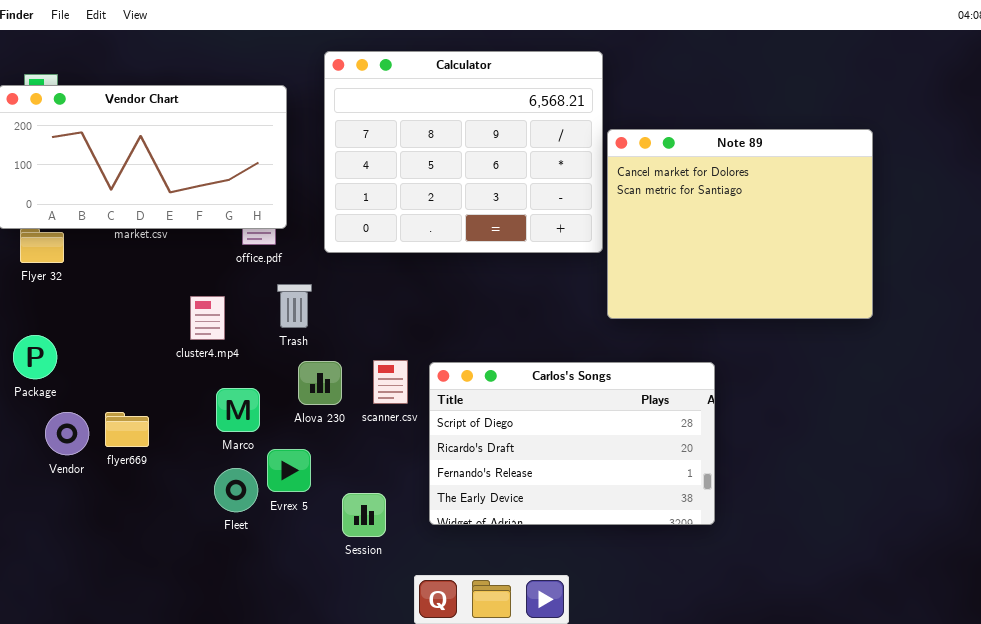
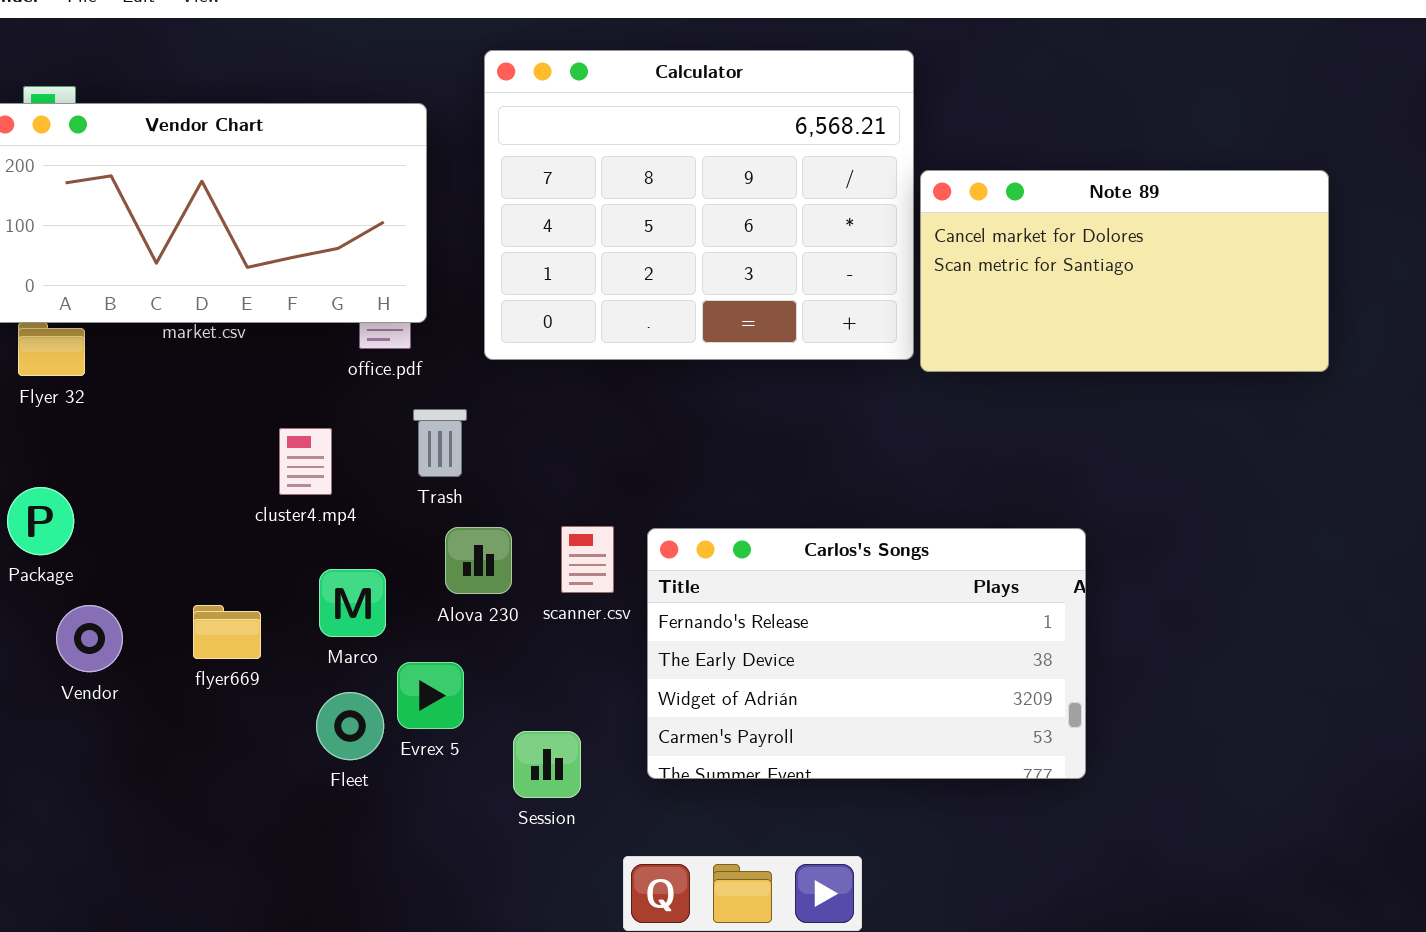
Note 89: [607,129,873,319] -> [920,170,1329,372], resized
Carlos's Songs: [429,362,715,525] -> [647,528,1086,779], scrolled down 2 rows
flyer669: [105,412,149,447] -> [193,605,261,659], moved

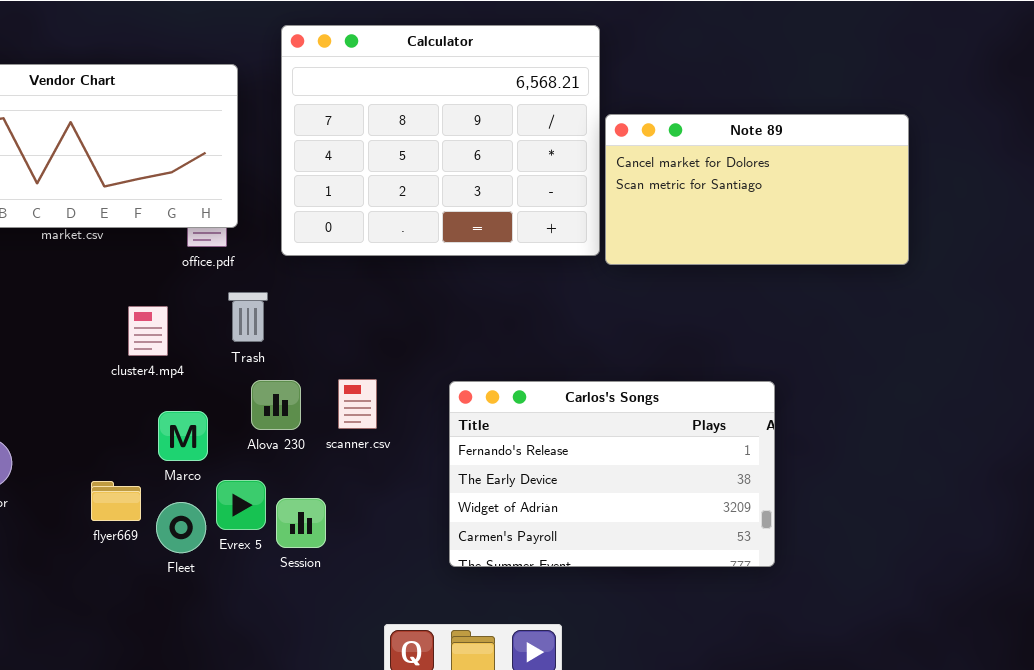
Carlos's Songs: [647,528,1086,779] -> [449,381,775,567], moved
flyer669: [193,605,261,659] -> [91,481,141,521], moved
Session: [513,731,581,798] -> [276,498,326,548], moved

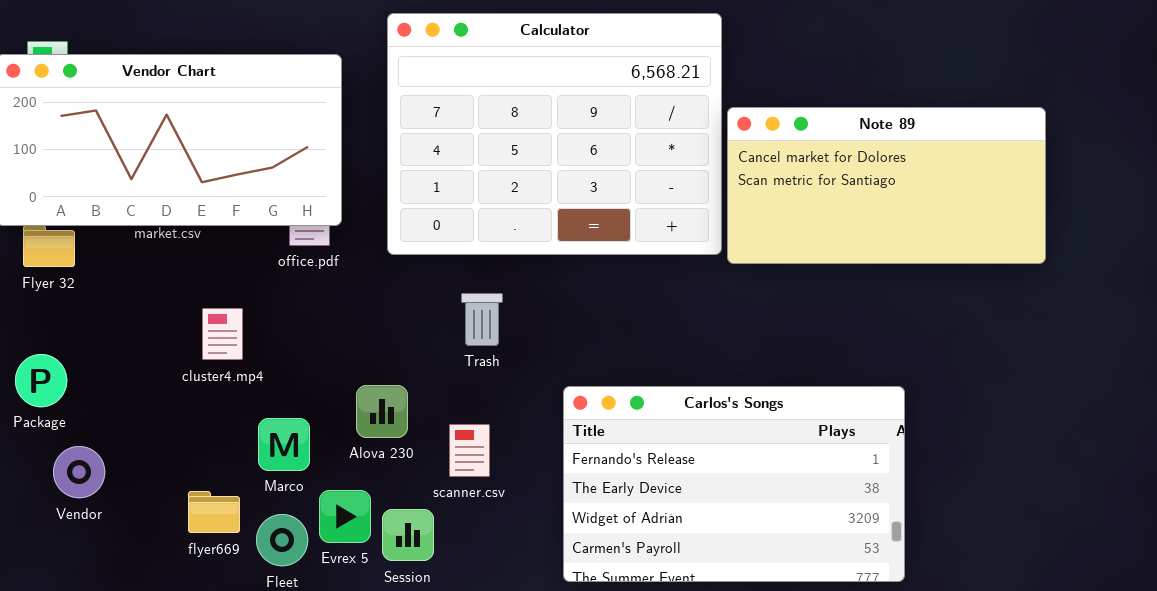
Trash: [228,292,268,342] -> [461,293,503,346], moved
cluster4.mp4: [128,306,168,356] -> [202,308,243,360], moved
scanner.csv: [338,379,377,429] -> [449,424,490,477], moved

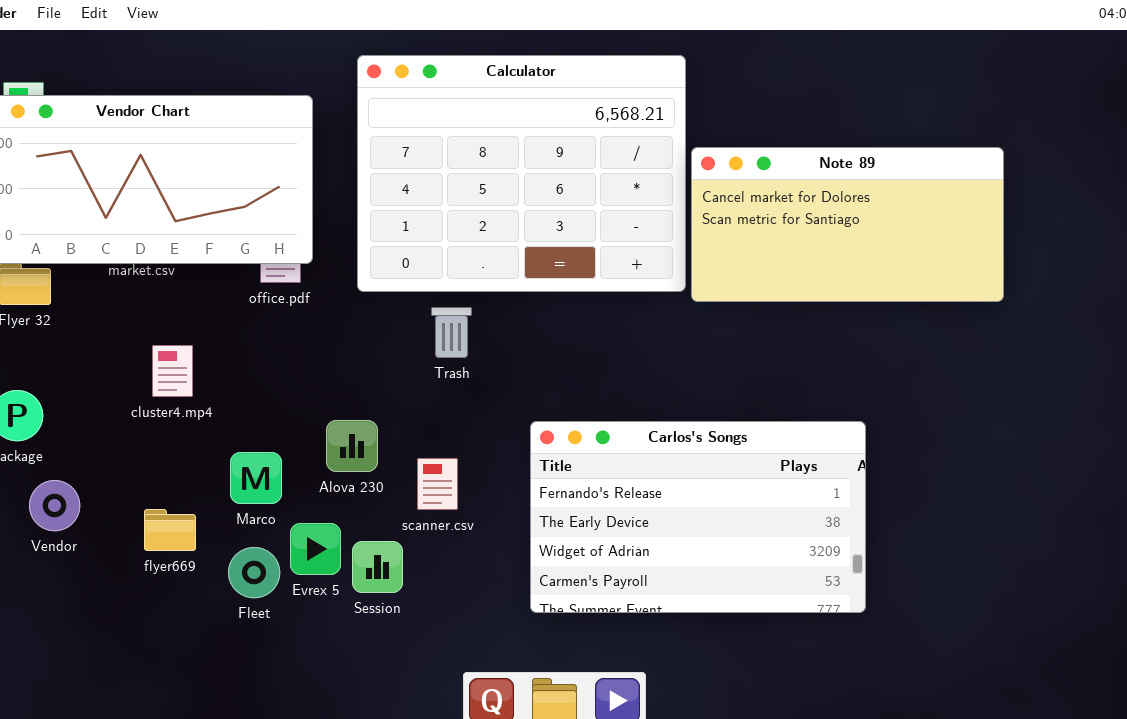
Trash: [461,293,503,346] -> [431,307,472,358], moved
cluster4.mp4: [202,308,243,360] -> [152,345,193,397], moved
flyer669: [188,491,240,533] -> [144,509,196,551], moved

